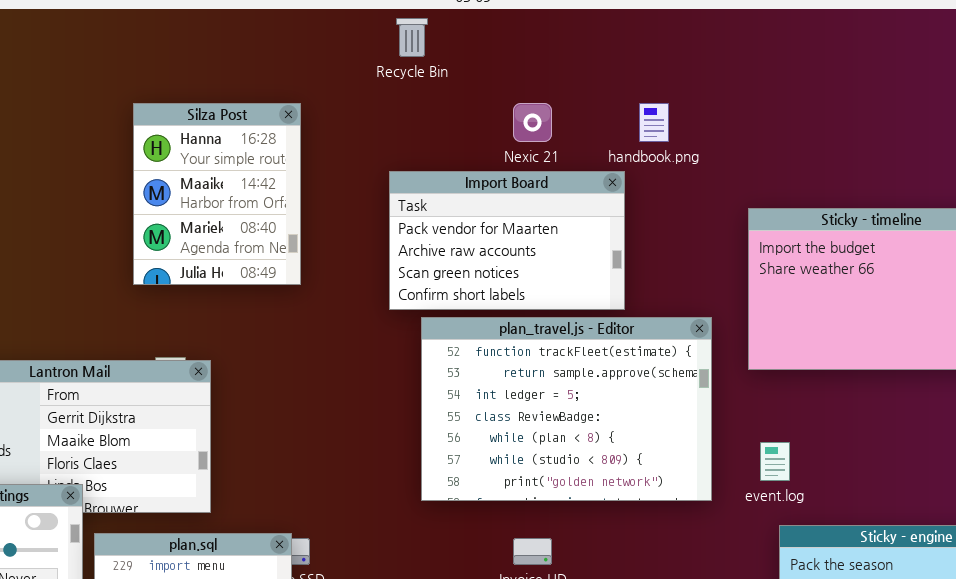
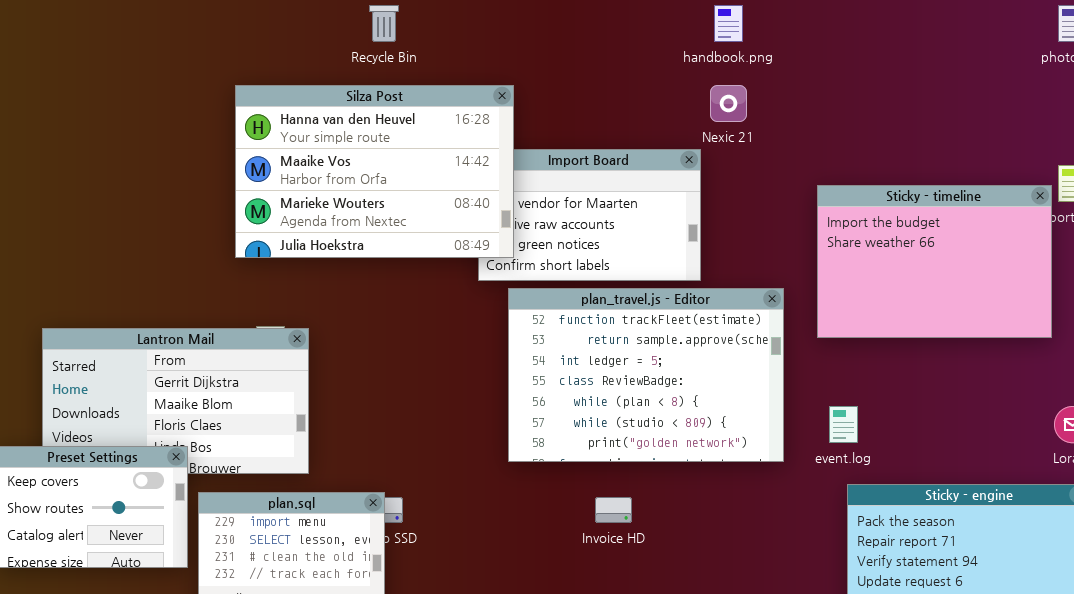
Recycle Bin: [396,18,428,57] -> [369,5,399,42], moved
Silza Post: [133,103,301,285] -> [235,85,514,258], resized
Nexic 21: [513,103,552,142] -> [710,85,747,122], moved
handbook.png: [639,103,669,142] -> [714,5,743,42], moved

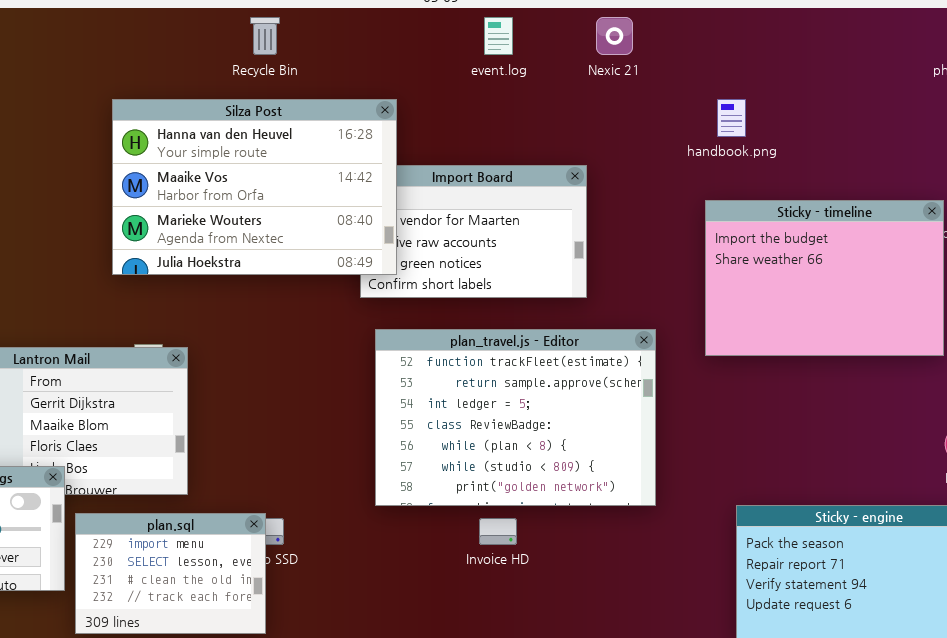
handbook.png: [714,5,743,42] -> [717,99,746,137], moved
Nexic 21: [710,85,747,122] -> [596,17,633,55], moved
plan_travel.js - Editor: [508,288,784,462] -> [375,329,656,506], moved
event.log: [829,406,858,443] -> [484,17,513,55], moved

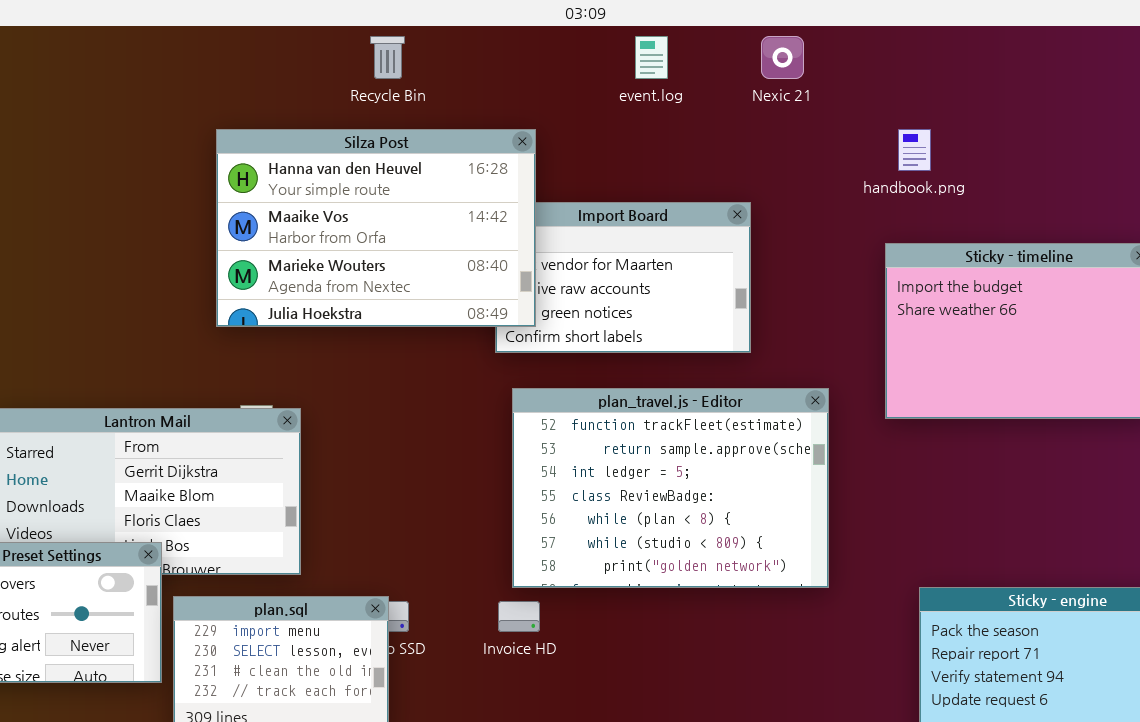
Invoice HD: [479,518,517,545] -> [498,601,540,632], moved

